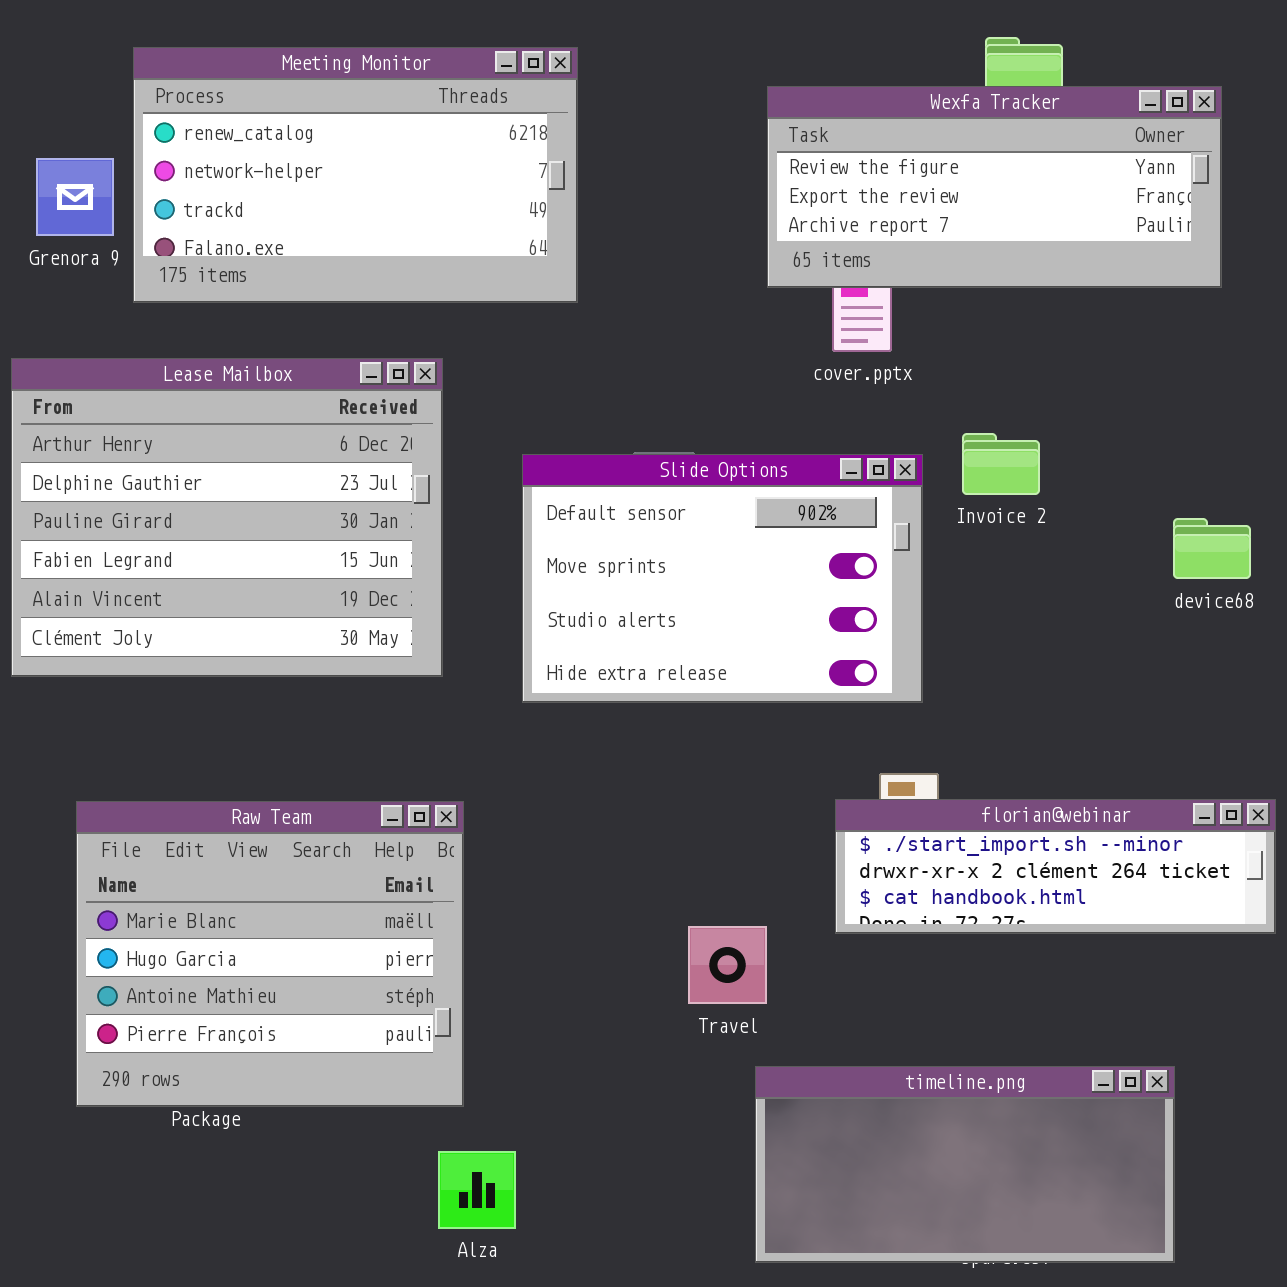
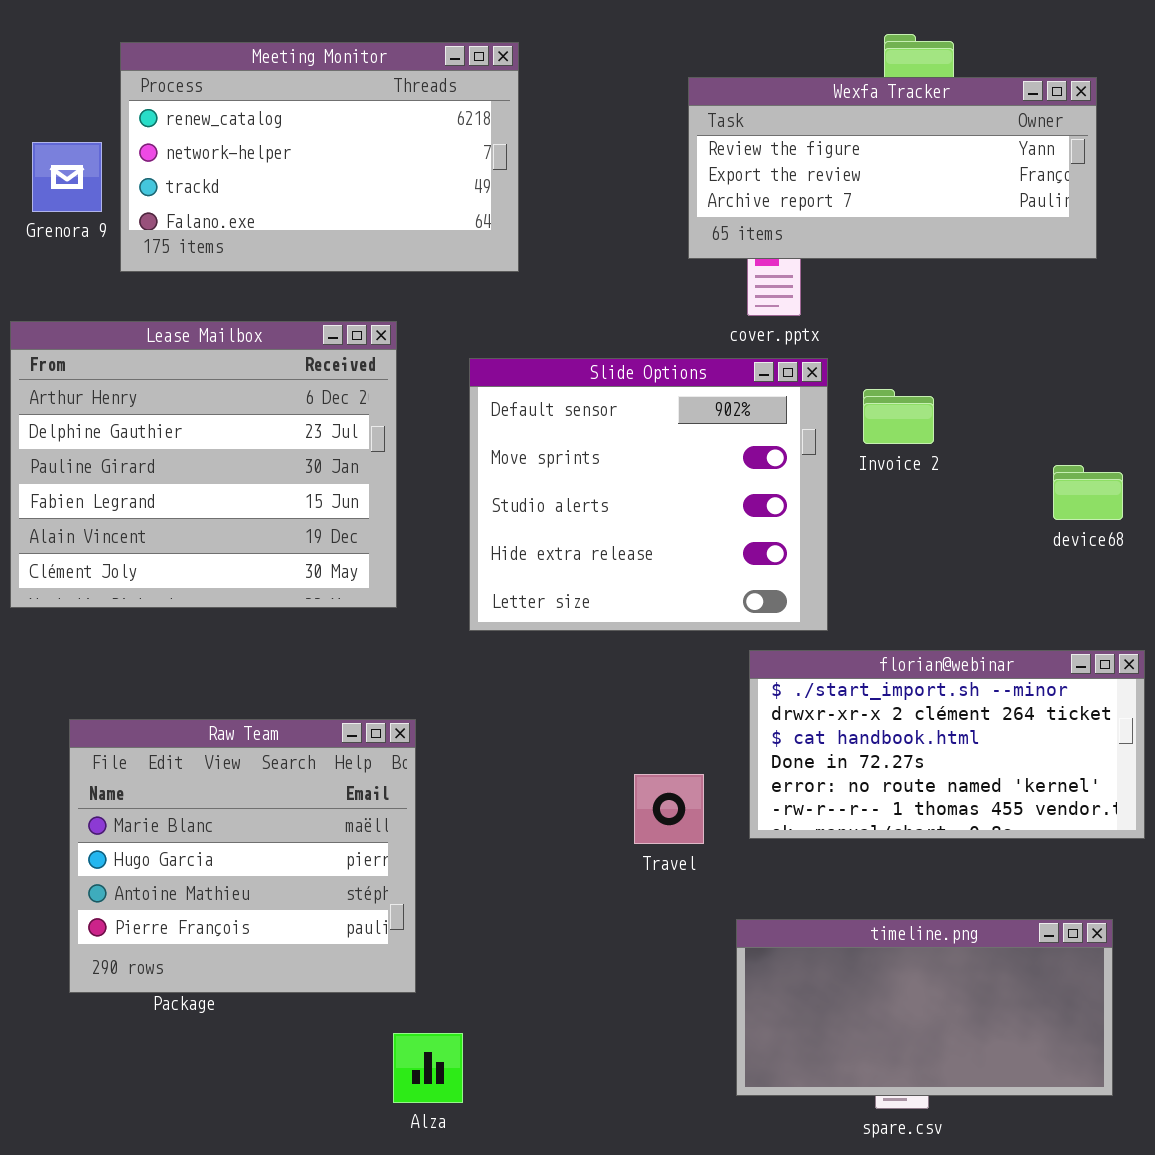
Slide Options: [522,454,923,703] -> [469,358,828,631], resized
florian@webinar: [835,799,1276,934] -> [749,650,1145,839], resized
Travel: [688,926,767,1004] -> [634,774,704,844], moved
timeline.png: [755,1066,1175,1263] -> [736,919,1113,1096], moved

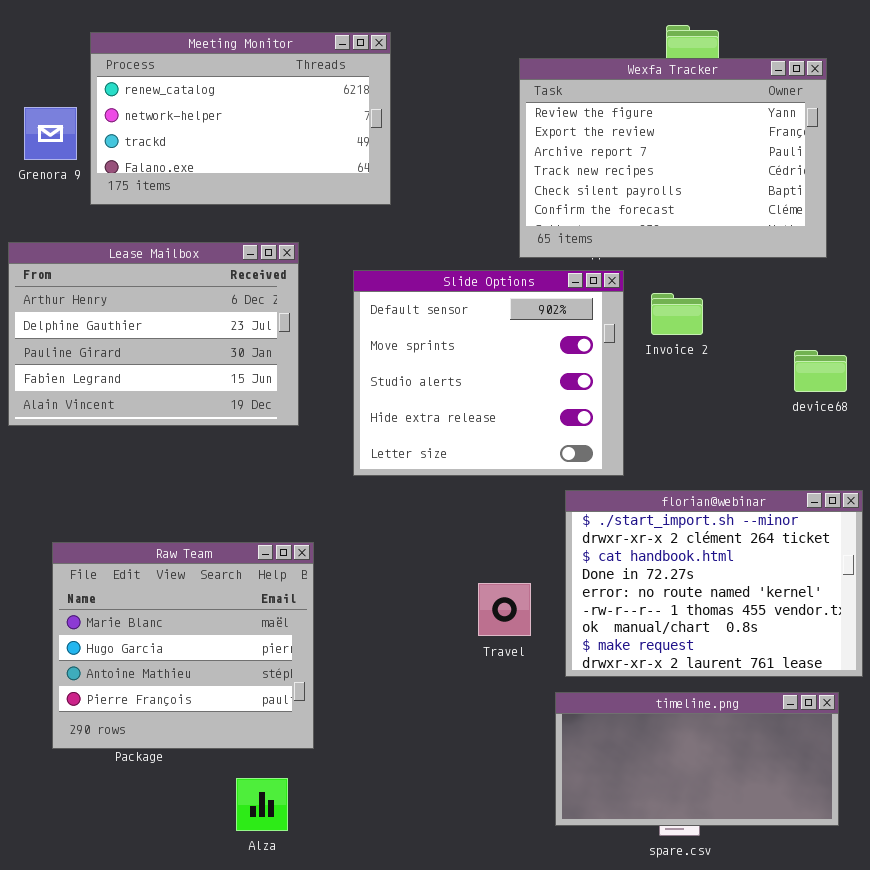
Wexfa Tracker: [688,77,1097,259] -> [519,58,827,258], resized
Lease Mailbox: [10,321,397,608] -> [8,242,299,426], resized
florian@webinar: [749,650,1145,839] -> [565,490,863,677], resized
Alza: [393,1033,463,1103] -> [236,778,288,831], moved

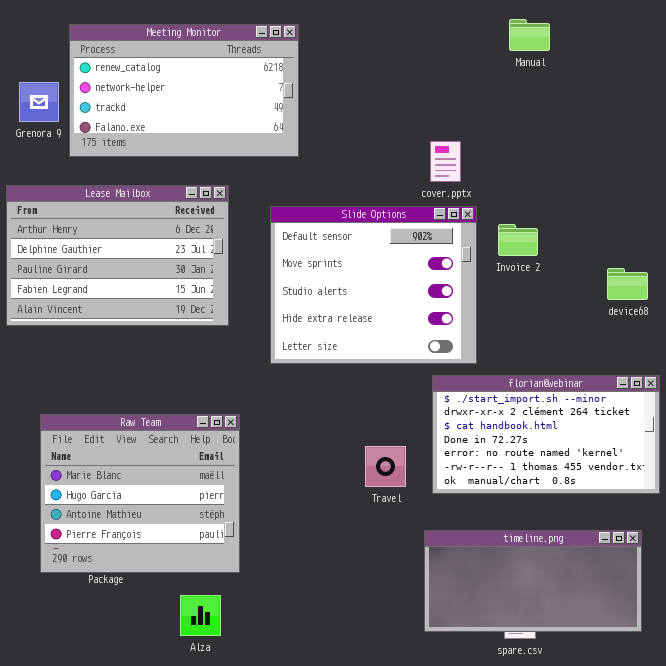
Wexfa Tracker: [519,58,827,258] -> none, closed
florian@webinar: [565,490,863,677] -> [432,375,660,494], resized

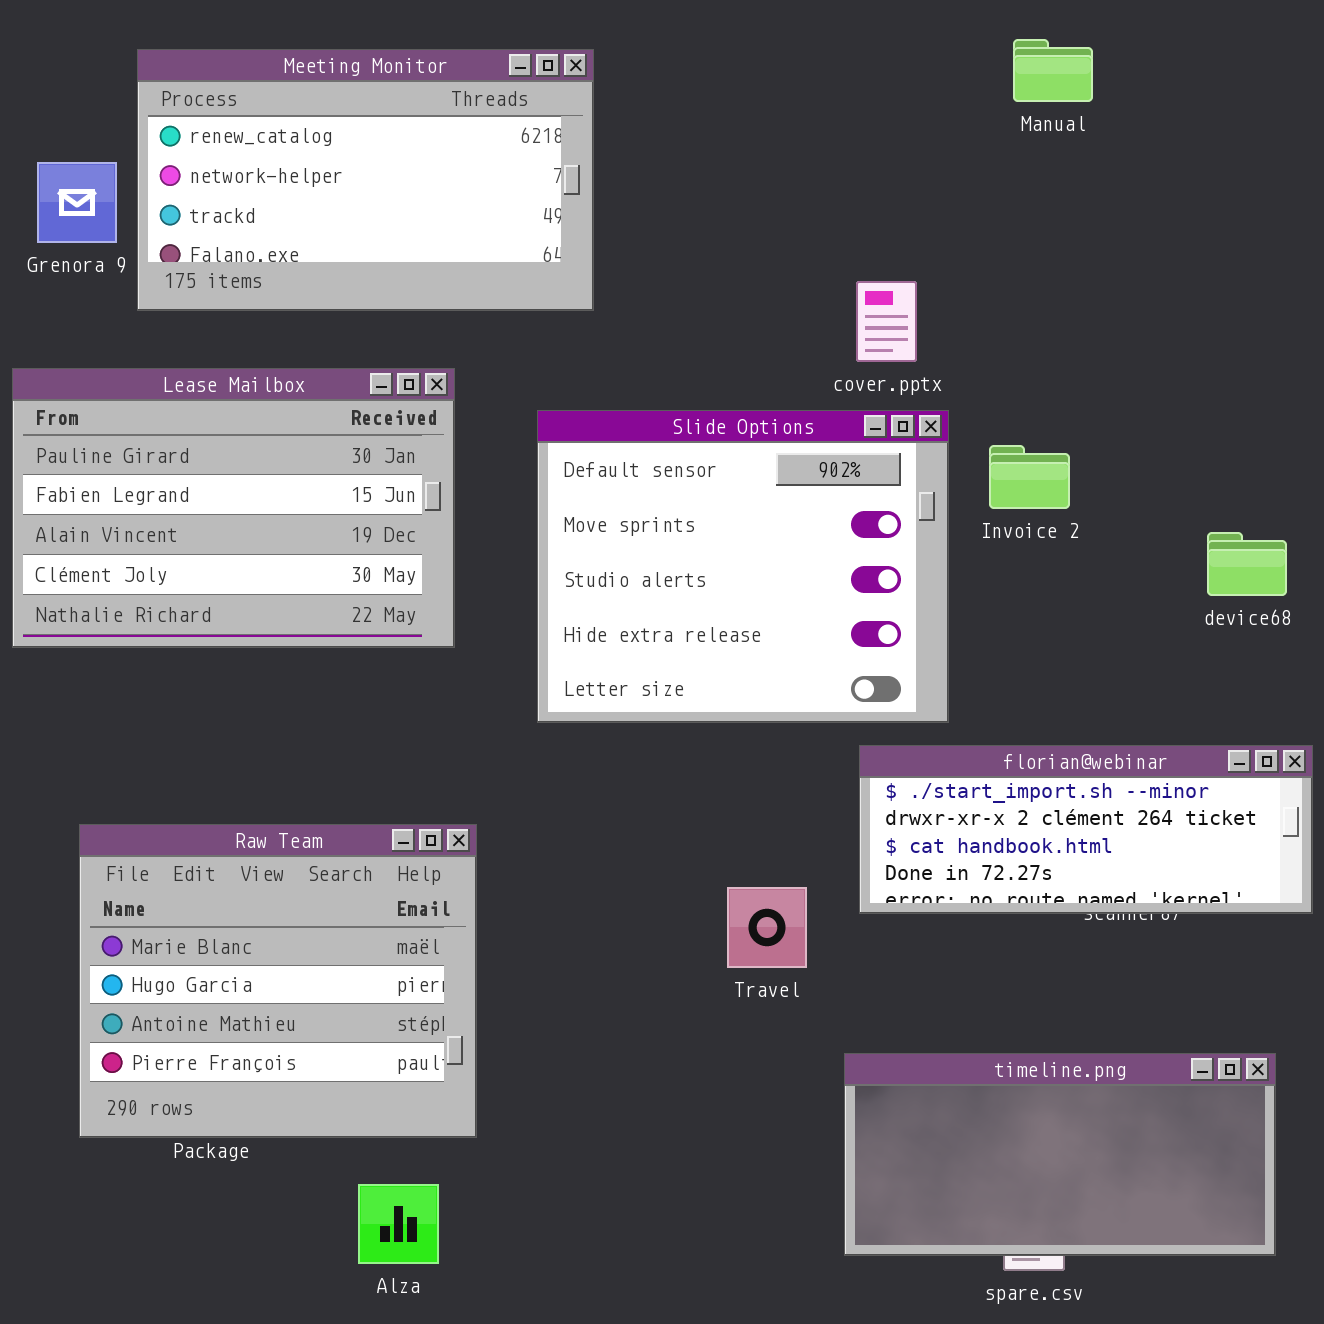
Lease Mailbox: [6,185,229,326] -> [12,368,455,648], scrolled down 2 rows
florian@webinar: [432,375,660,494] -> [859,745,1313,914], resized

